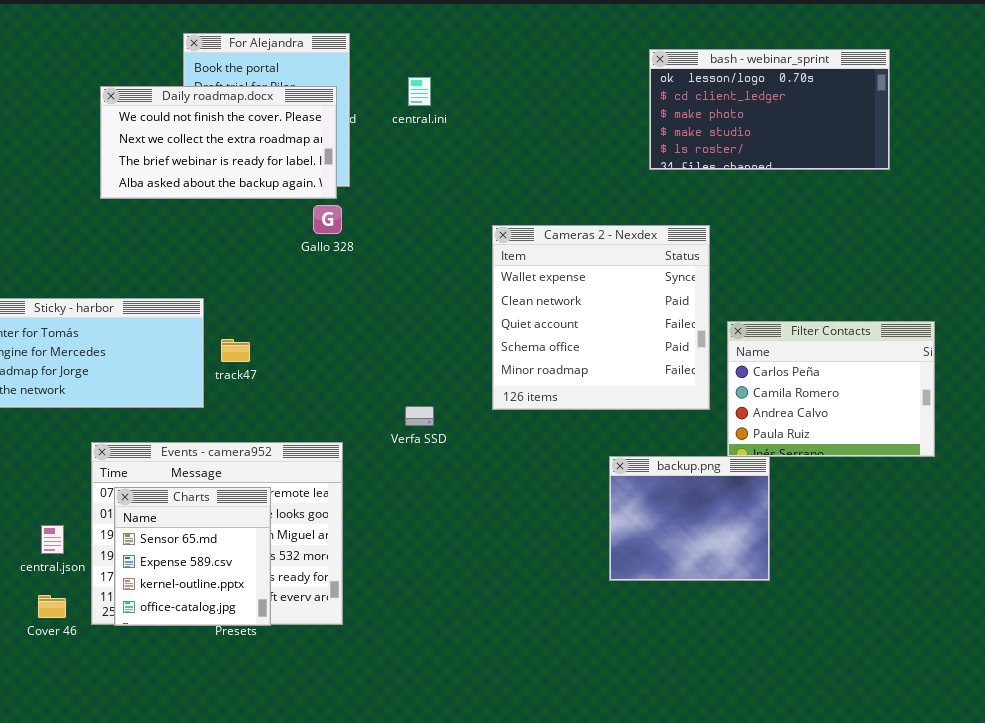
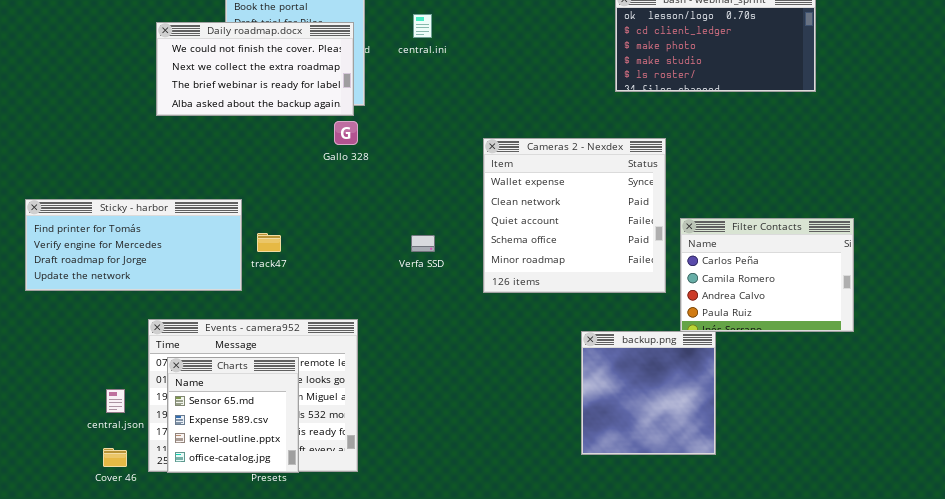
Verfa SSD: [405,406,434,426] -> [411,235,435,252], moved
backup.png: [609,456,770,581] -> [581,331,716,455], resized

